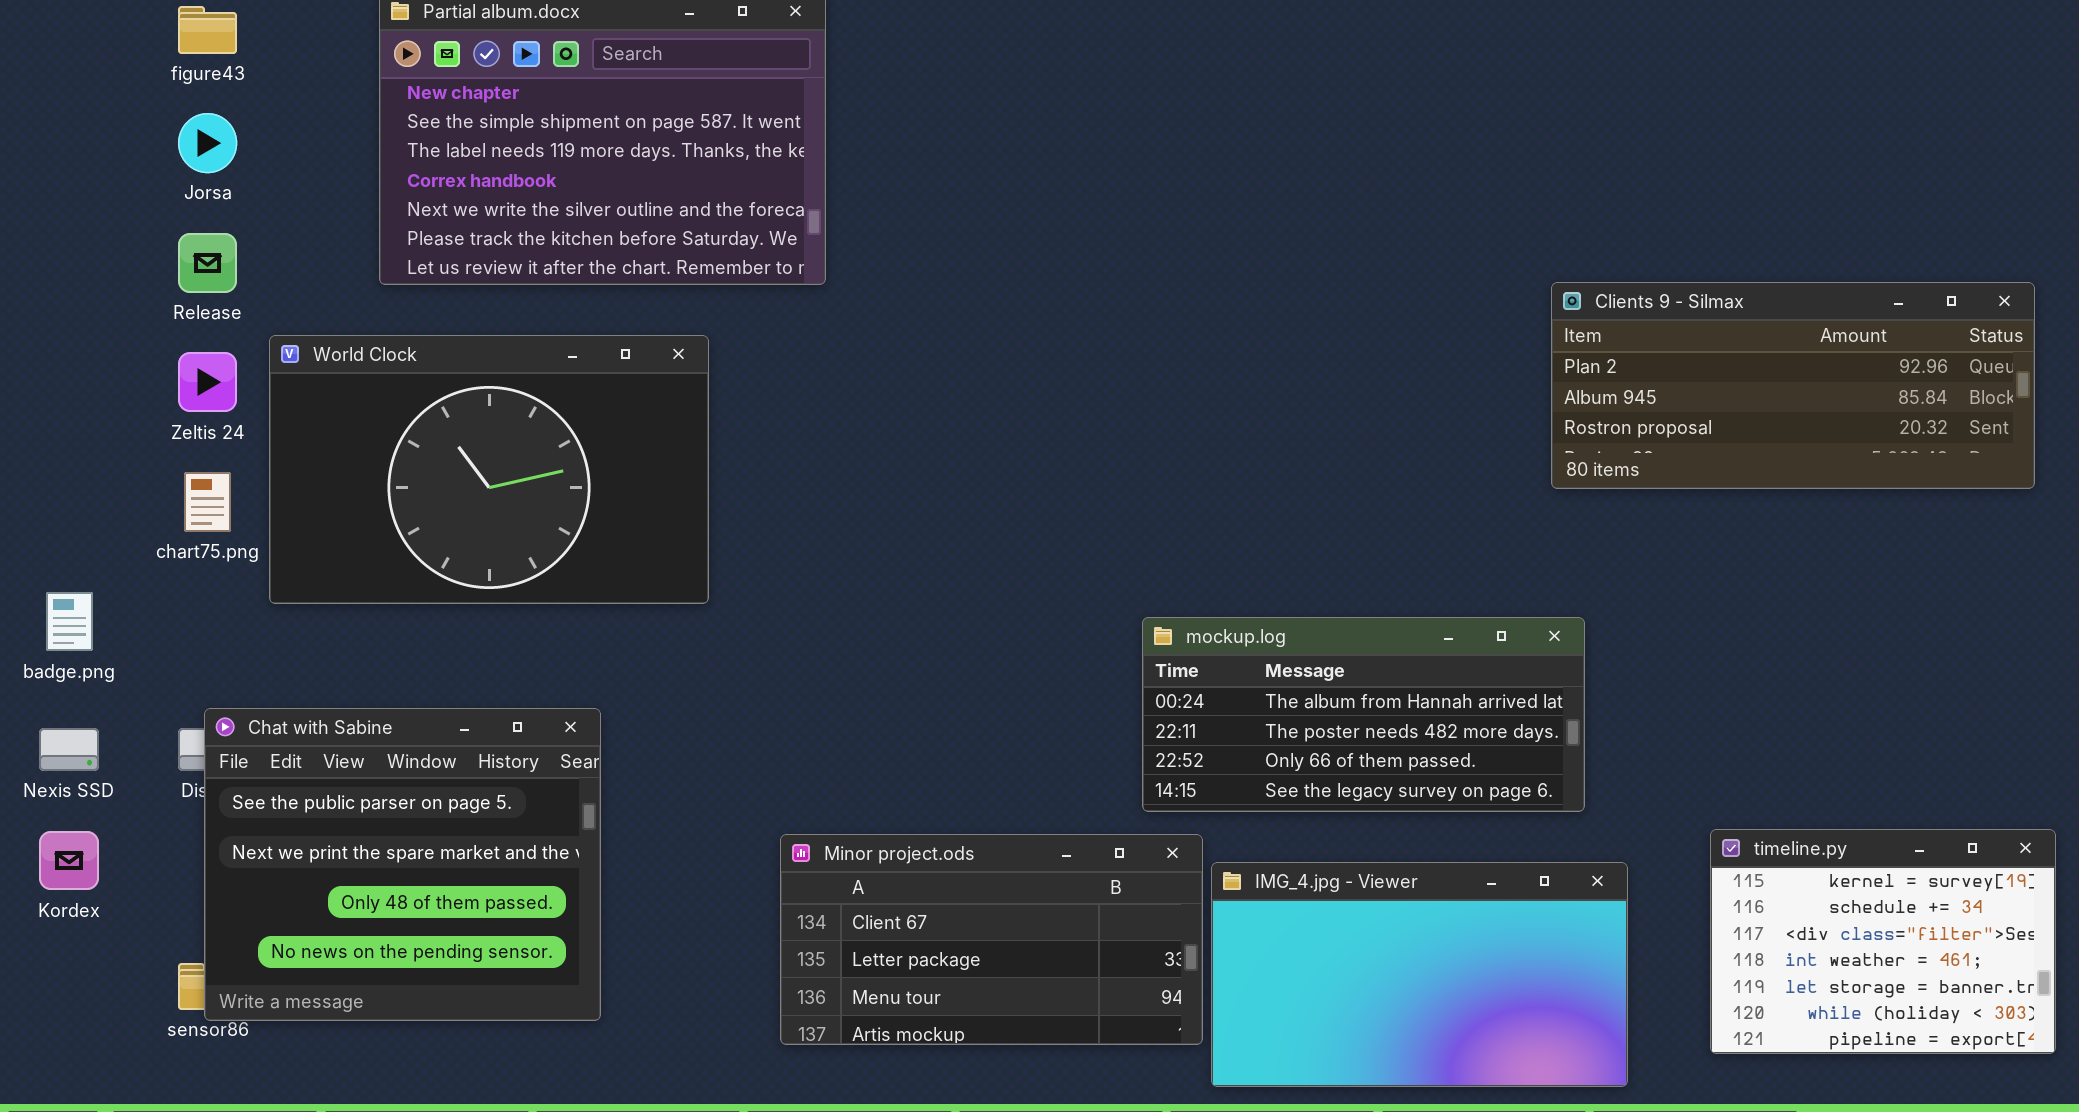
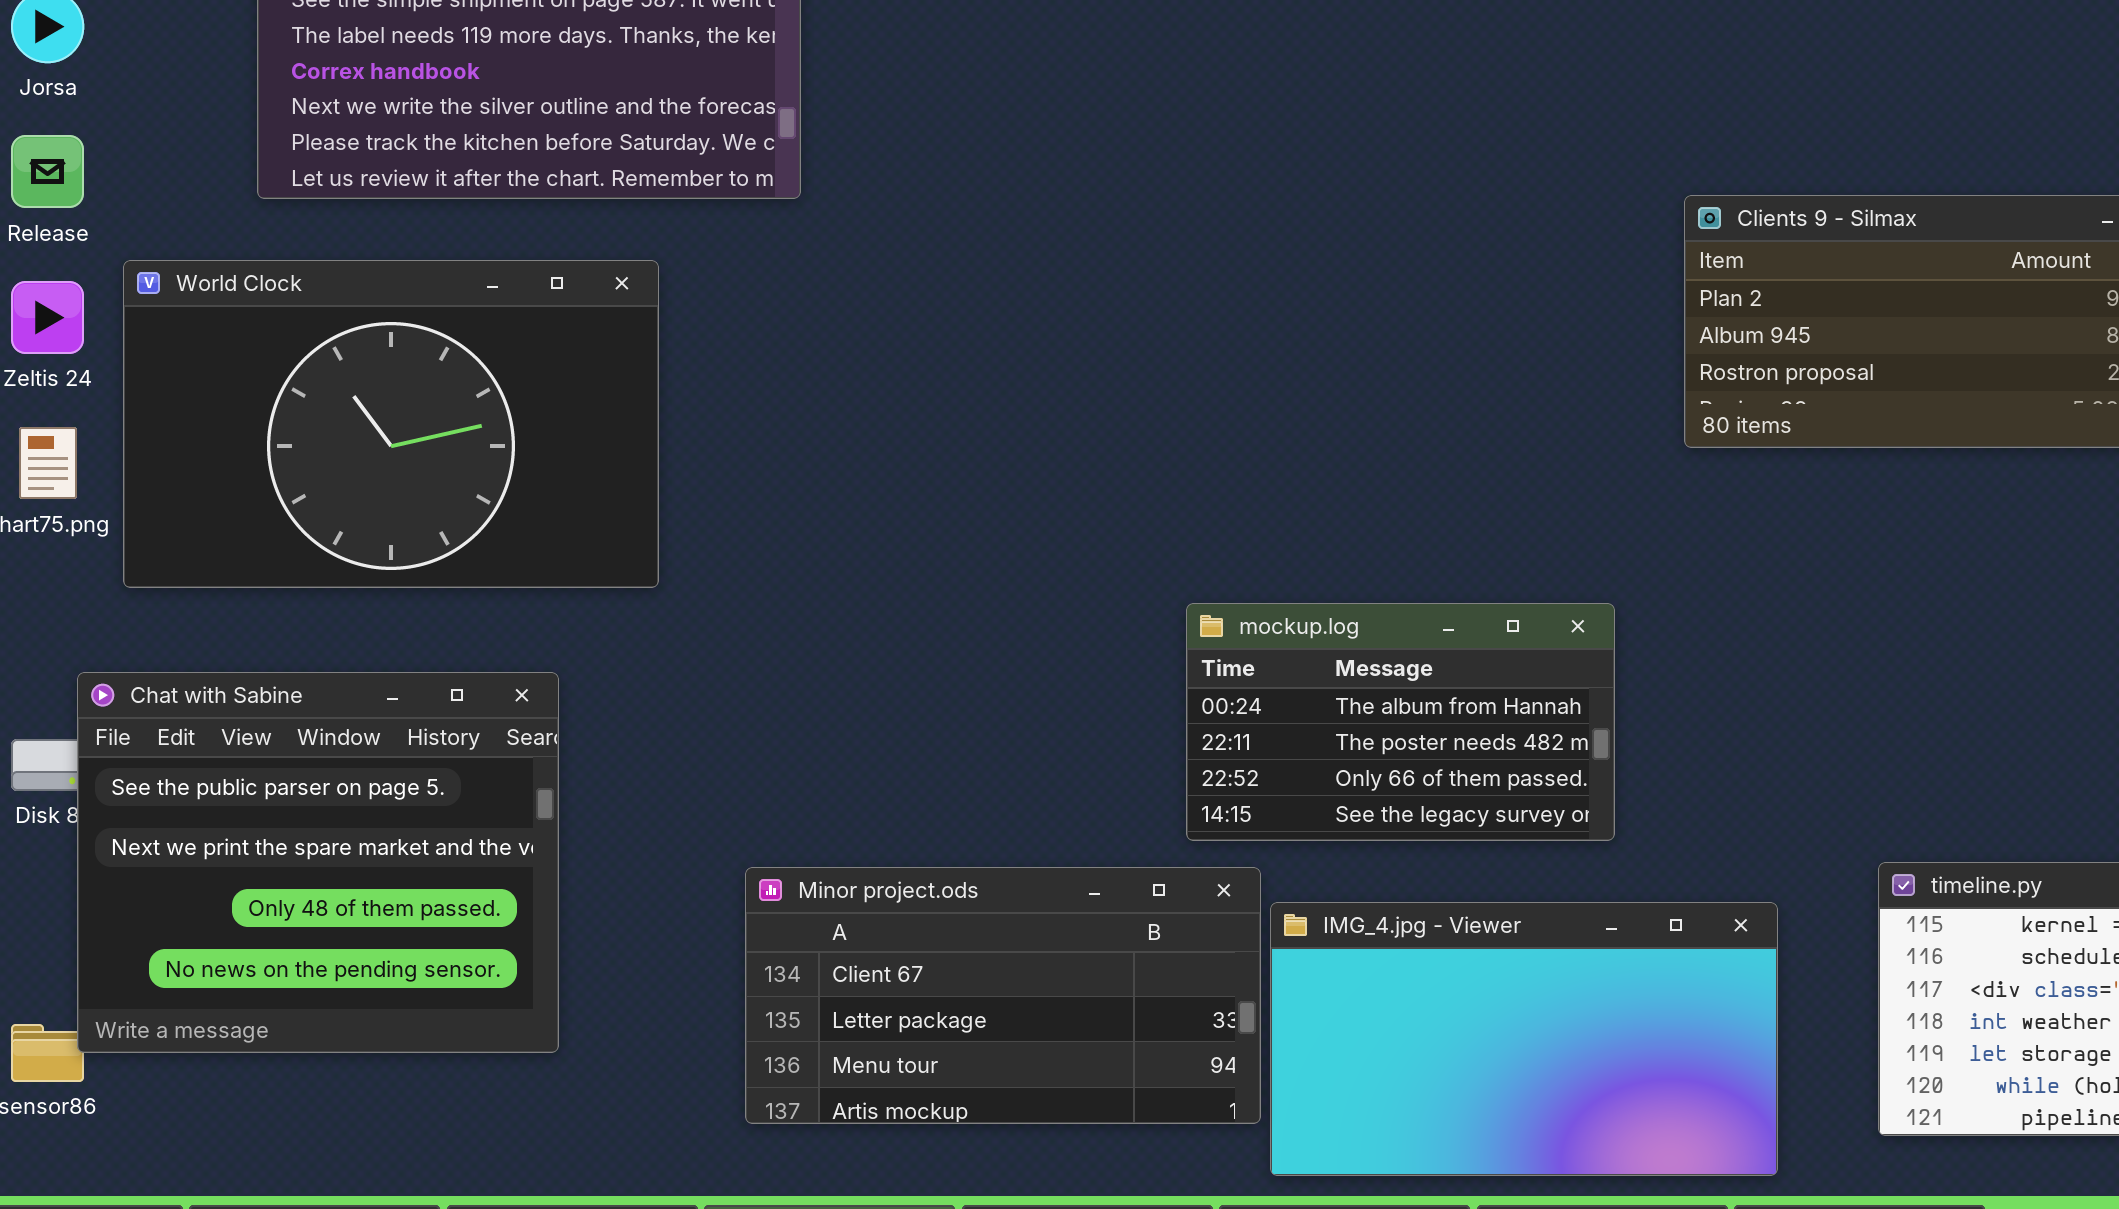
mockup.log: [1142,617,1585,812] -> [1186,603,1615,841], resized
Chat with Sabine: [204,708,601,1021] -> [77,672,559,1053], moved

